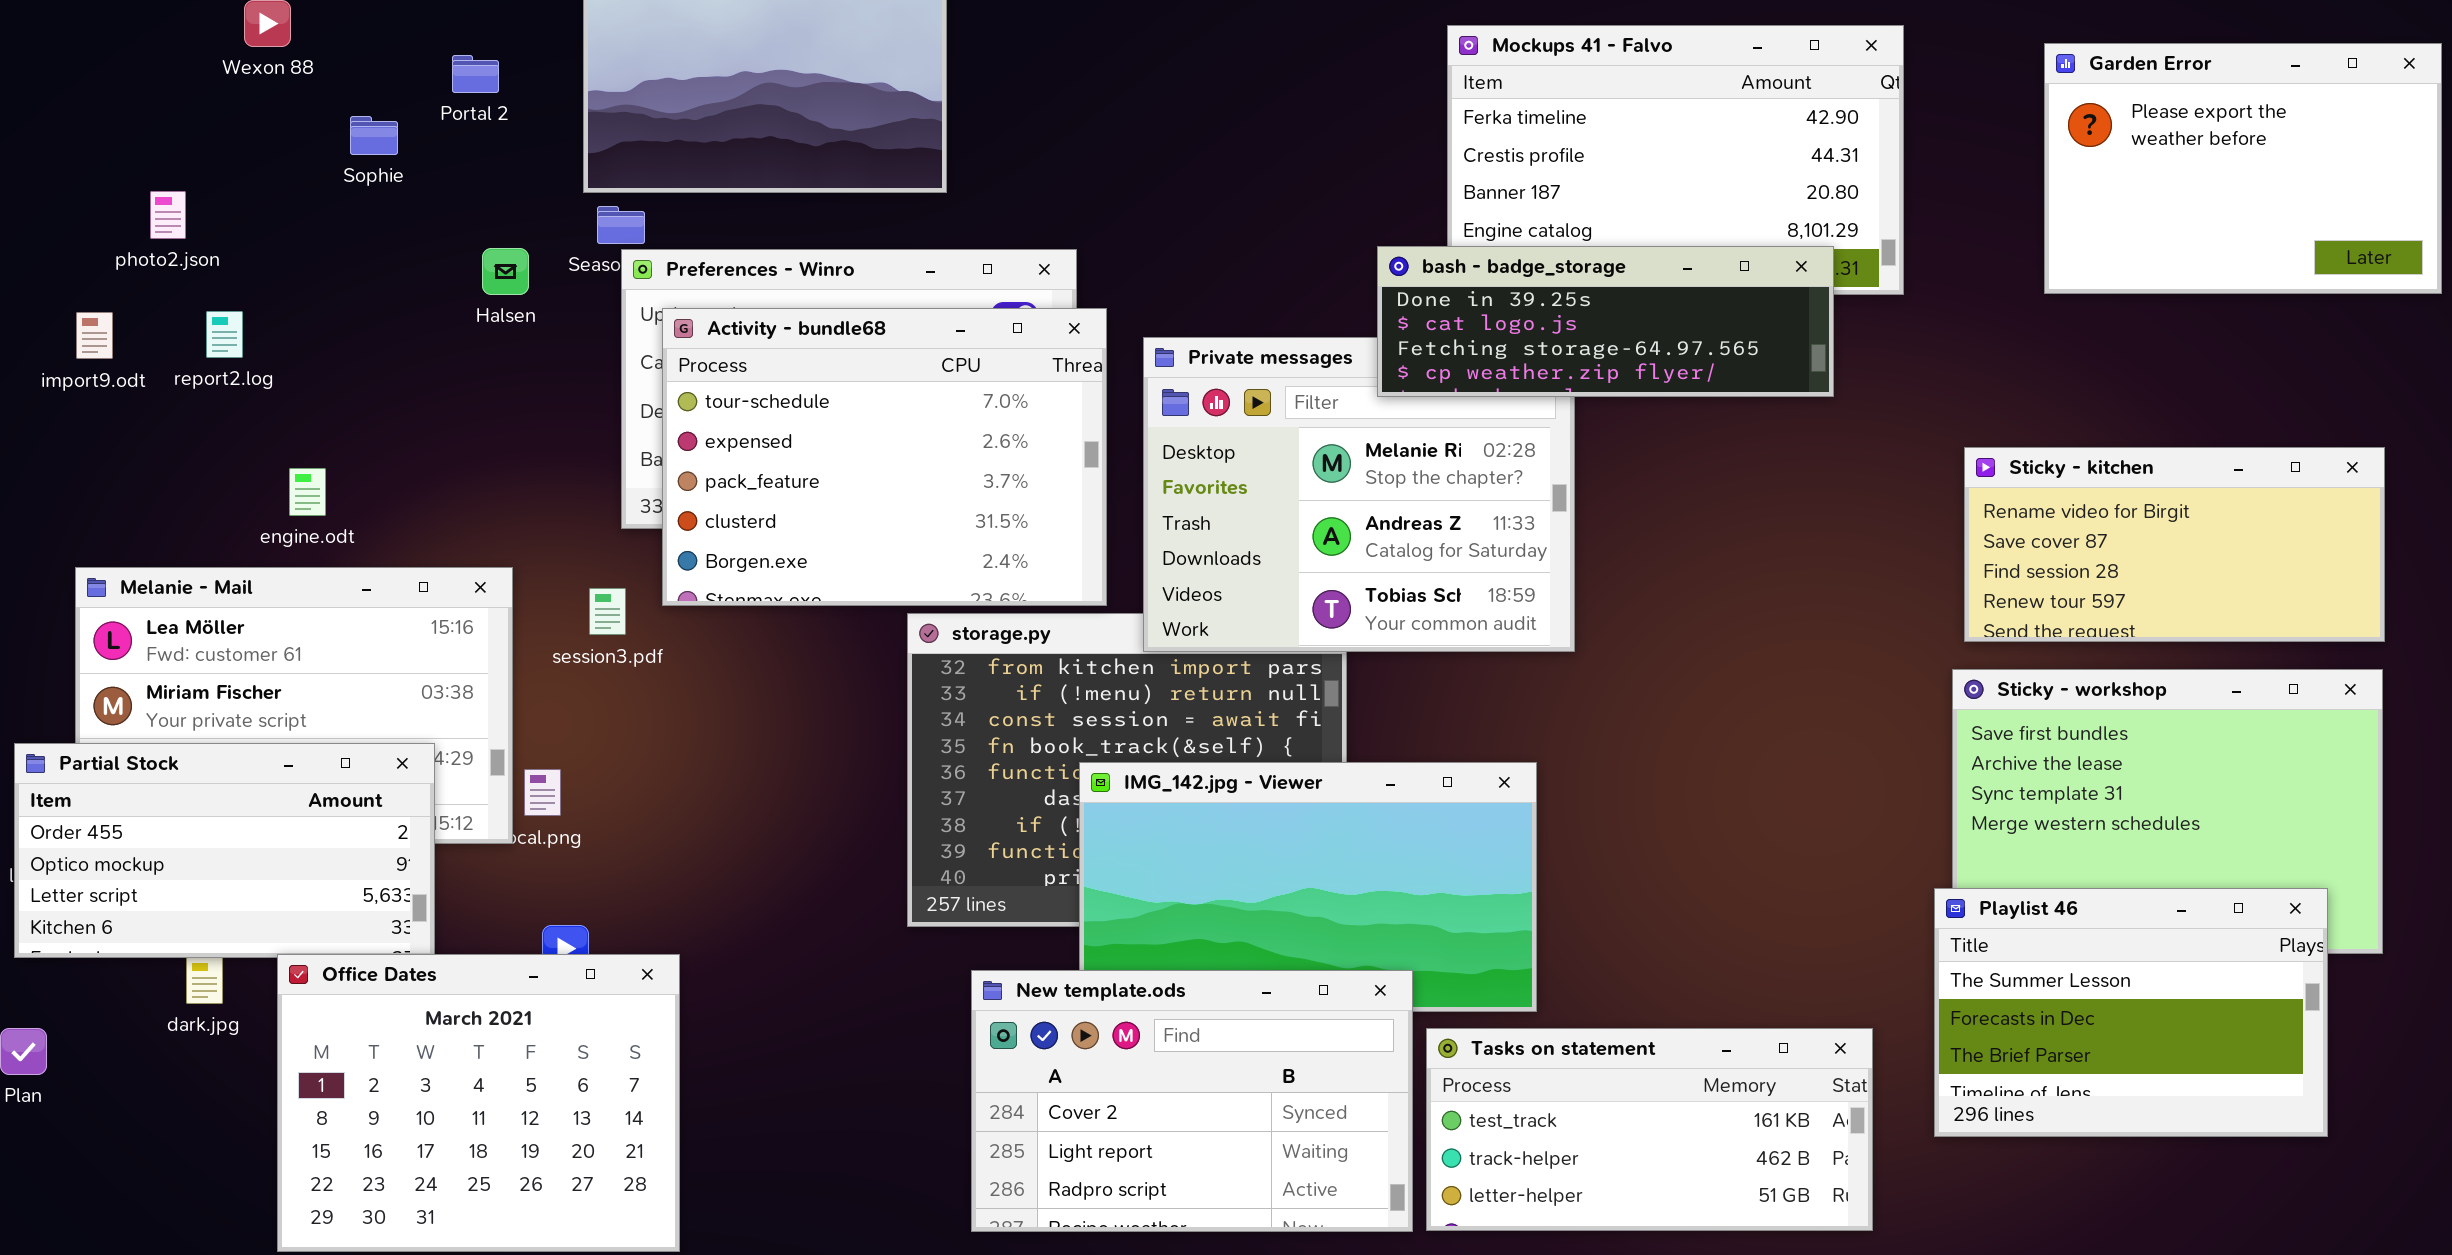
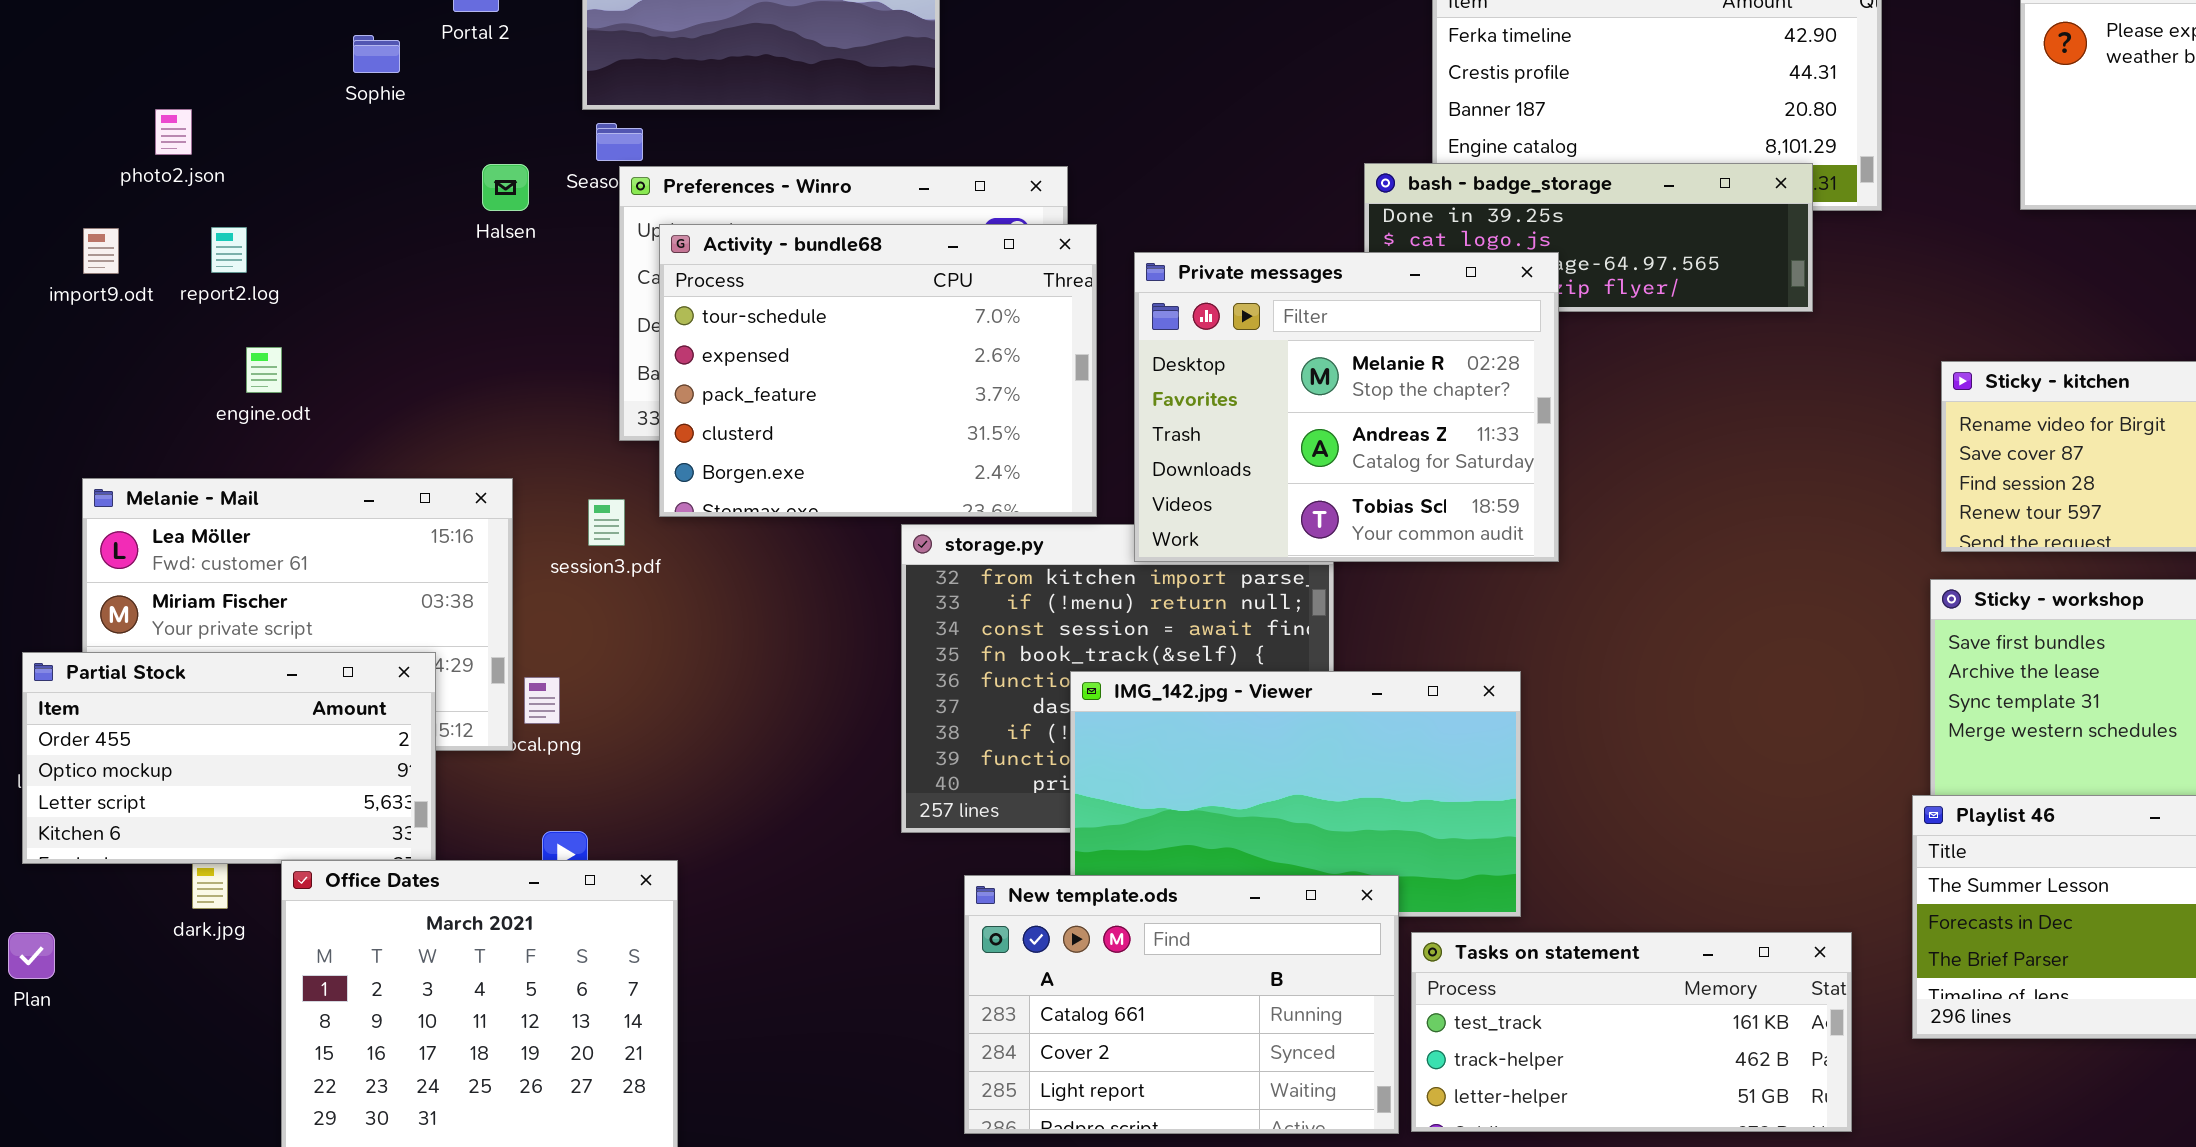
Private messages: [1143,337,1575,652] -> [1134,252,1559,562], raised
engine.odt: [289,468,326,516] -> [246,347,282,393], moved
New template.ods: [971,970,1413,1232] -> [964,875,1399,1134], scrolled up 1 row

